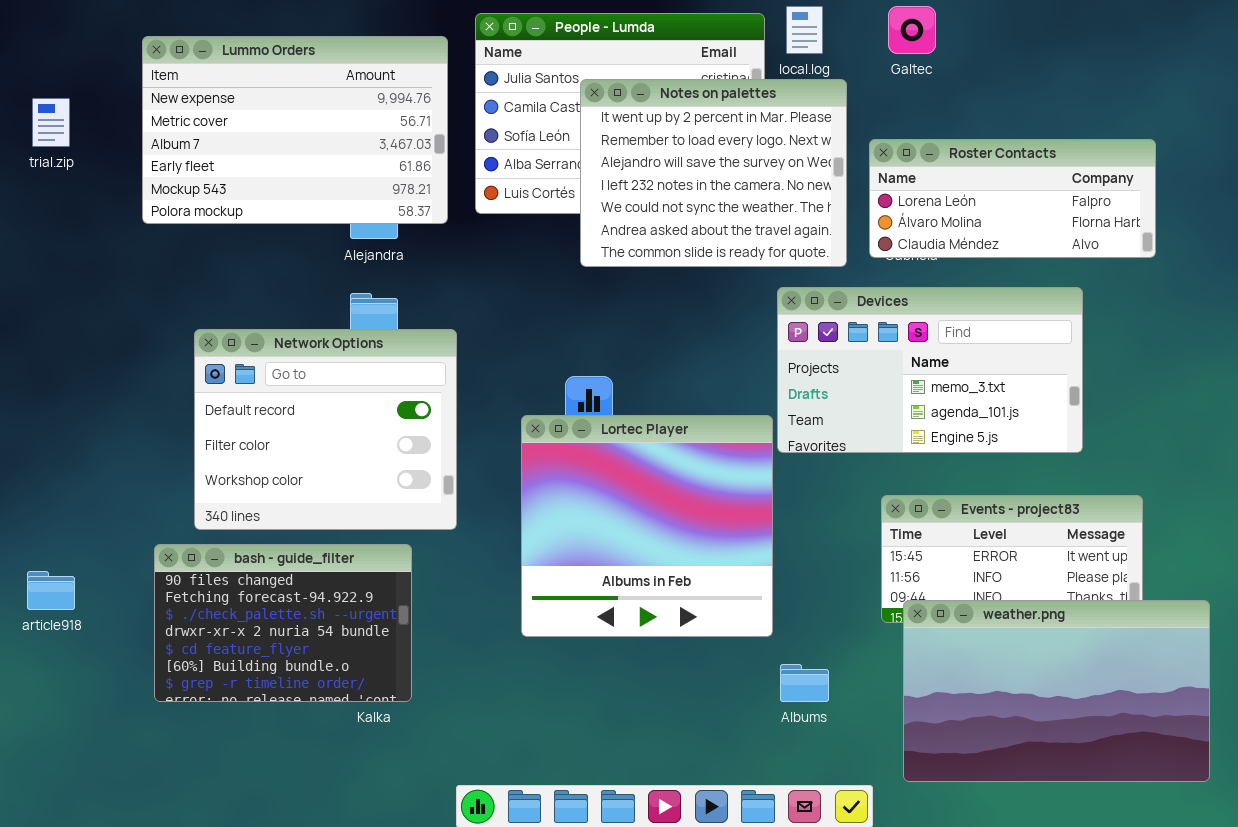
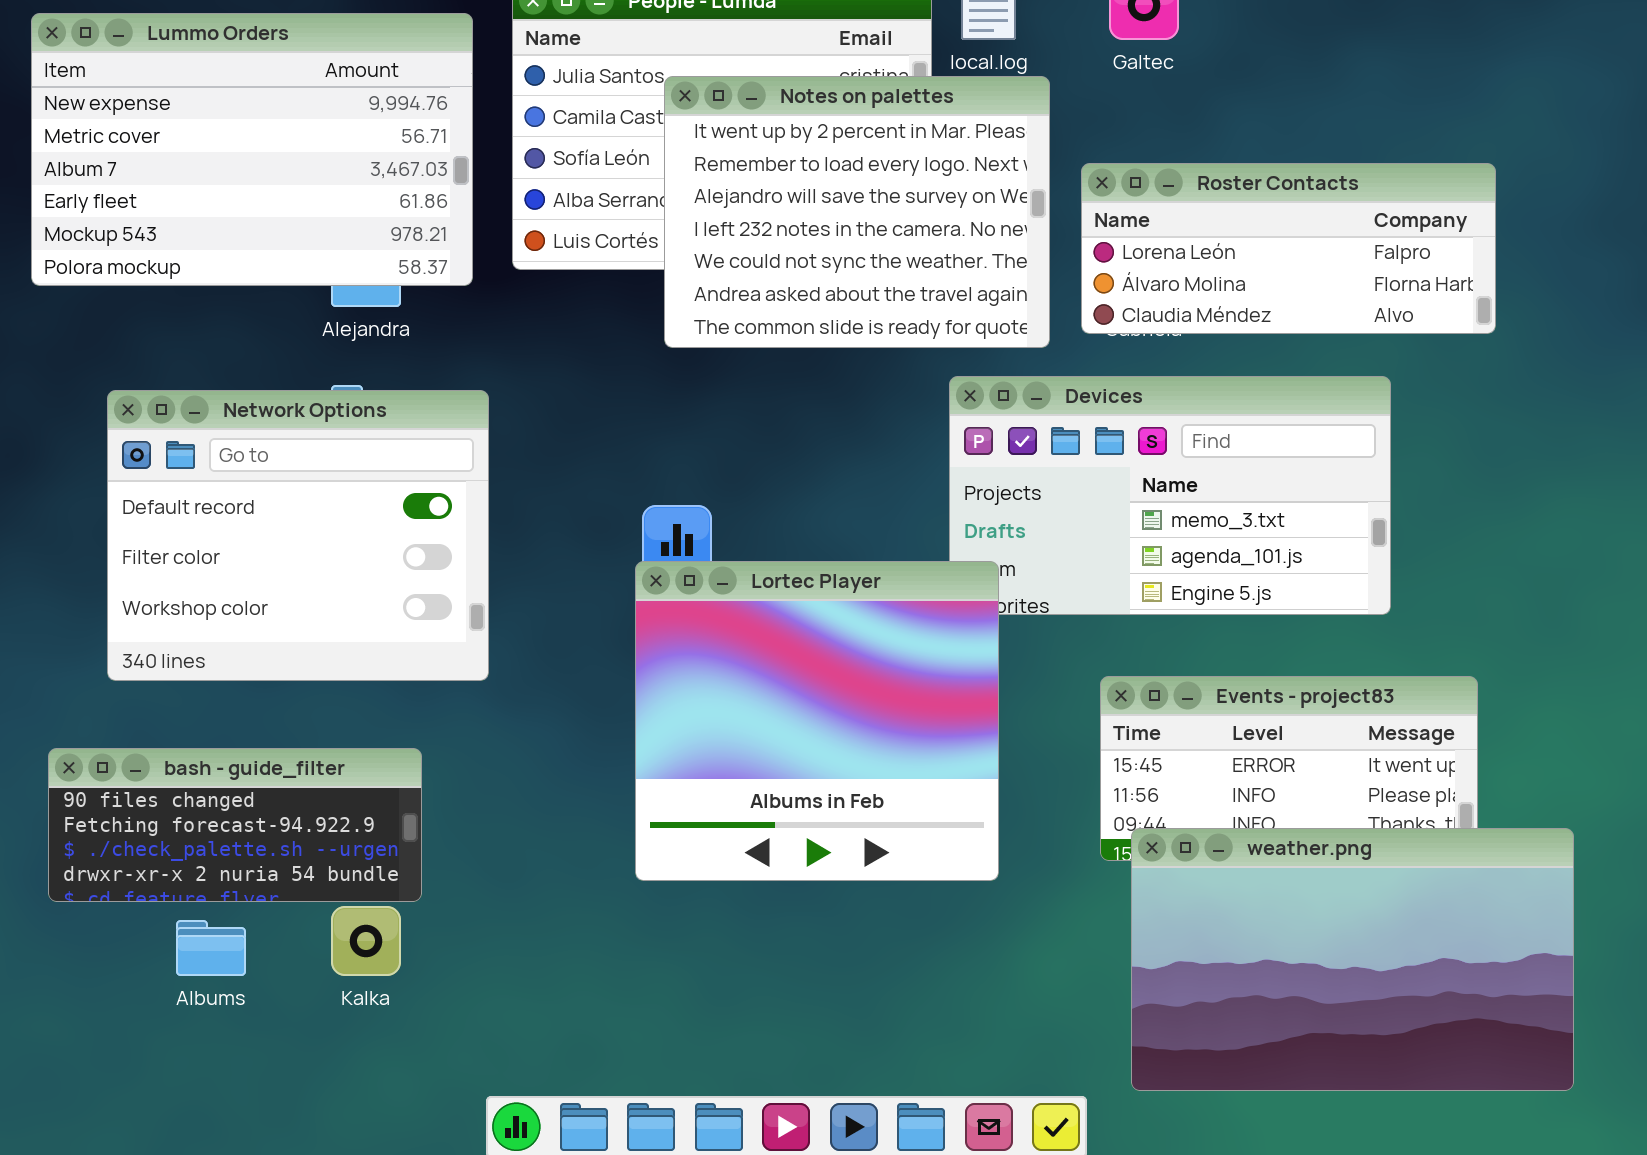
Network Options: [194,329,457,530] -> [107,390,489,681], moved
Lortec Player: [521,415,773,637] -> [635,561,999,881], moved
bash - guide_filter: [154,544,412,702] -> [48,748,422,902], resized
Albums: [780,664,829,702] -> [176,920,246,976], moved

